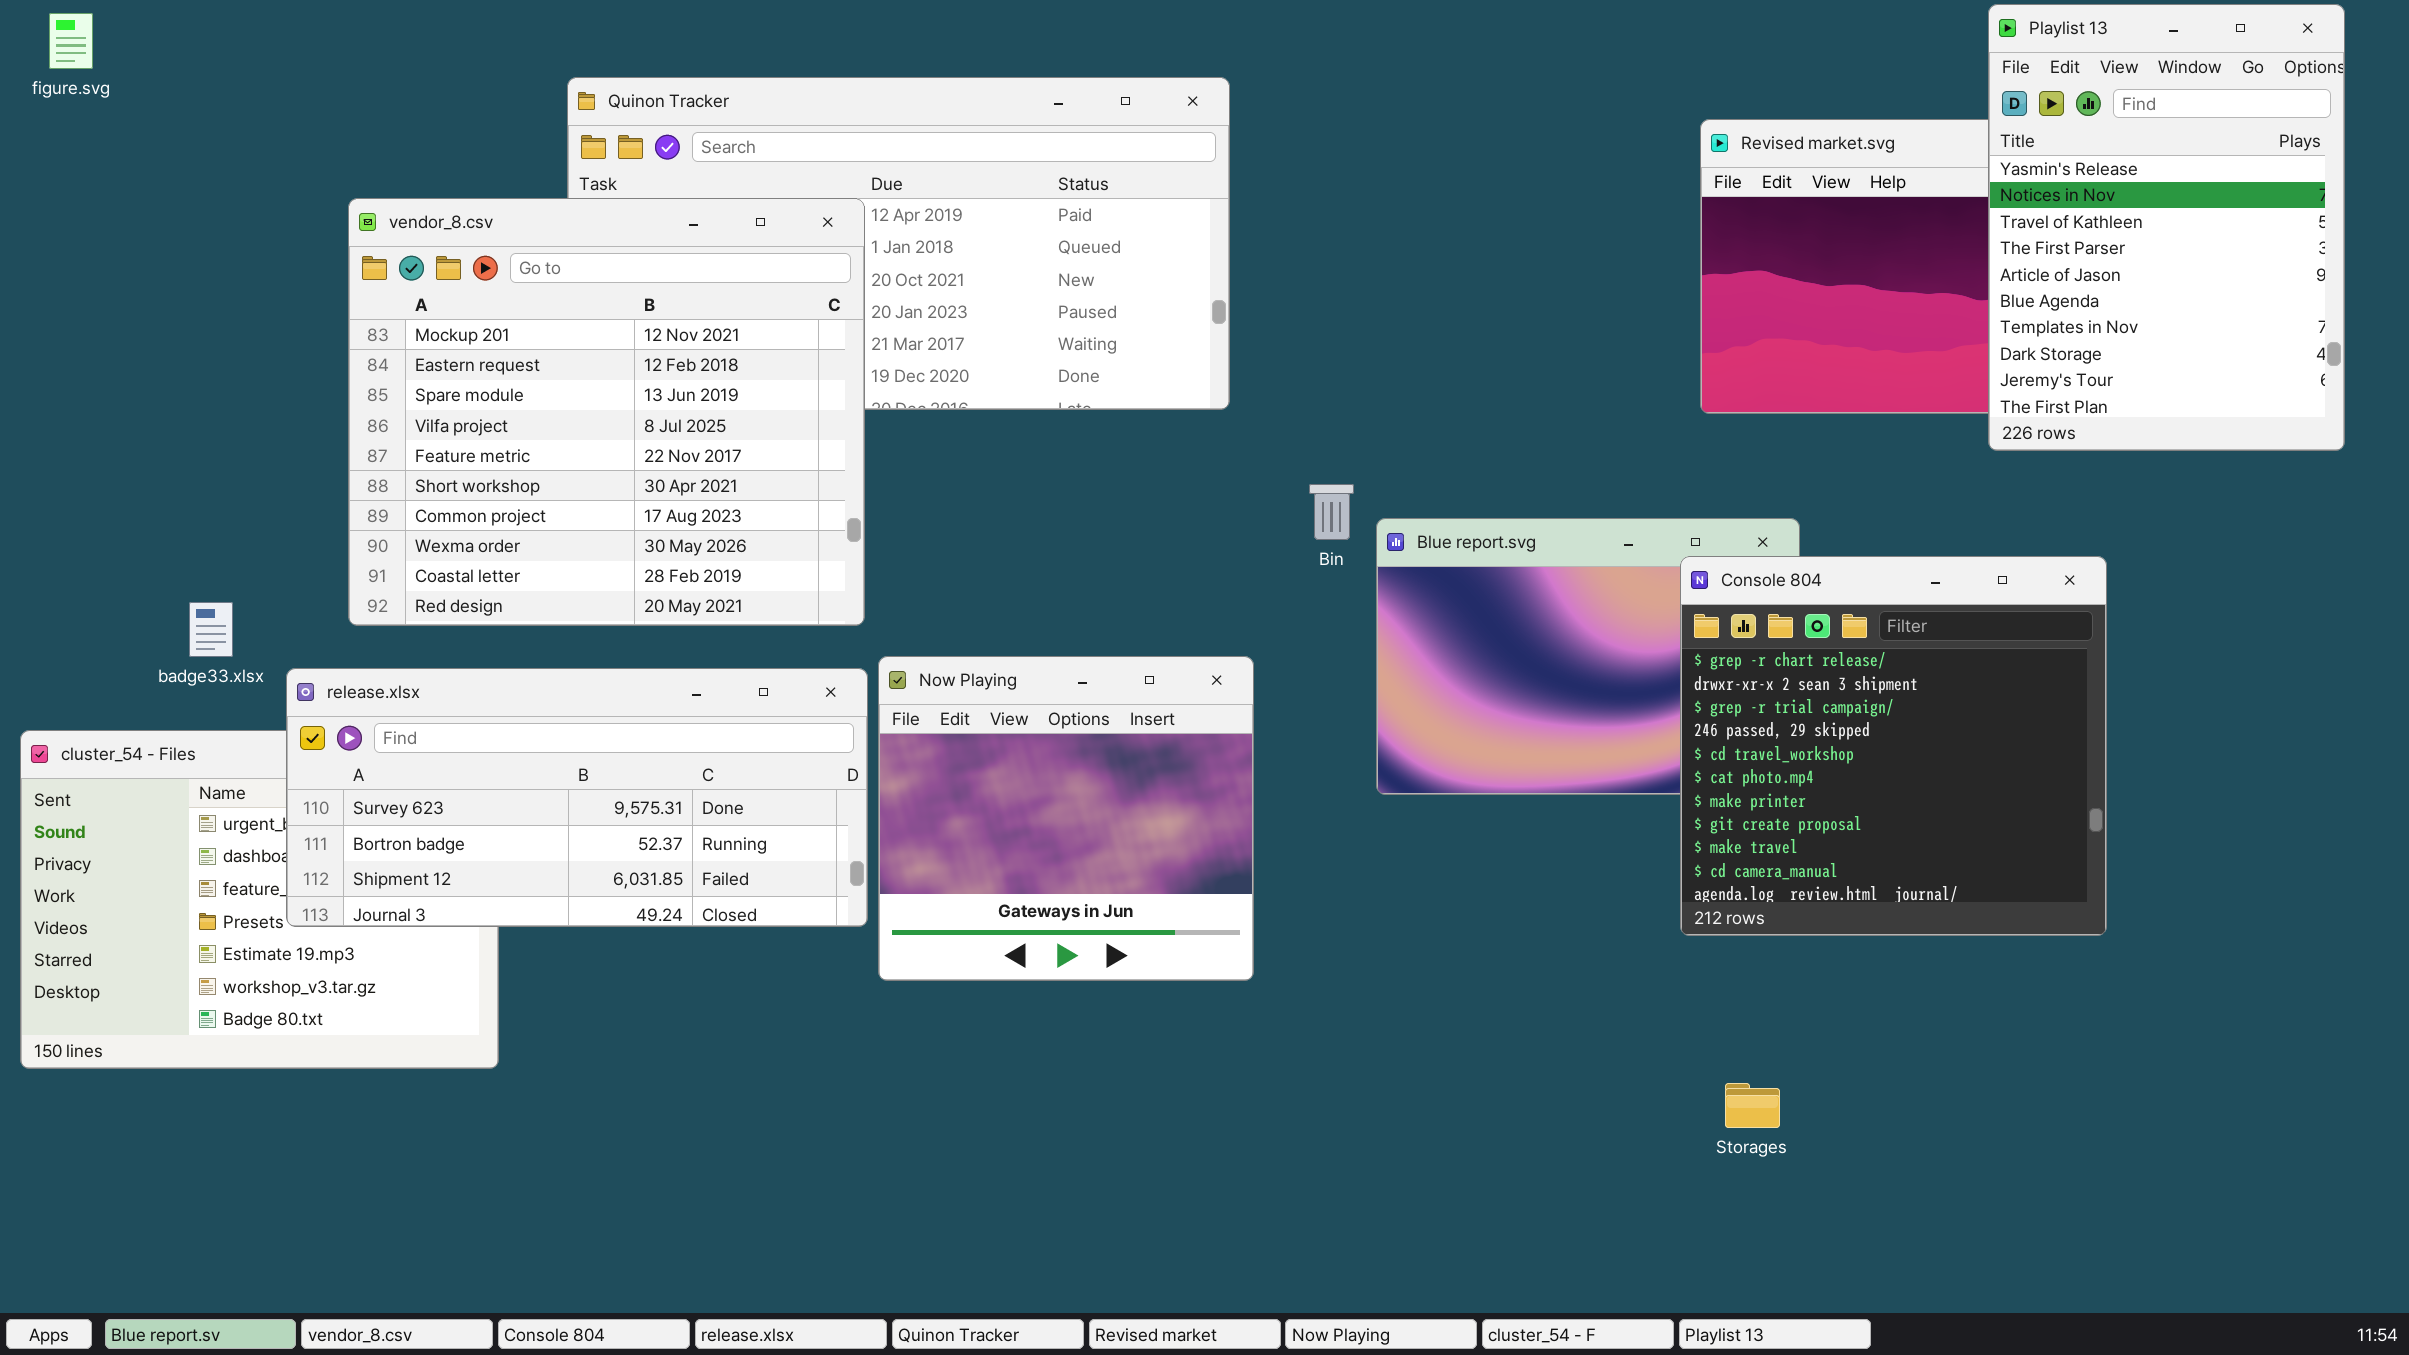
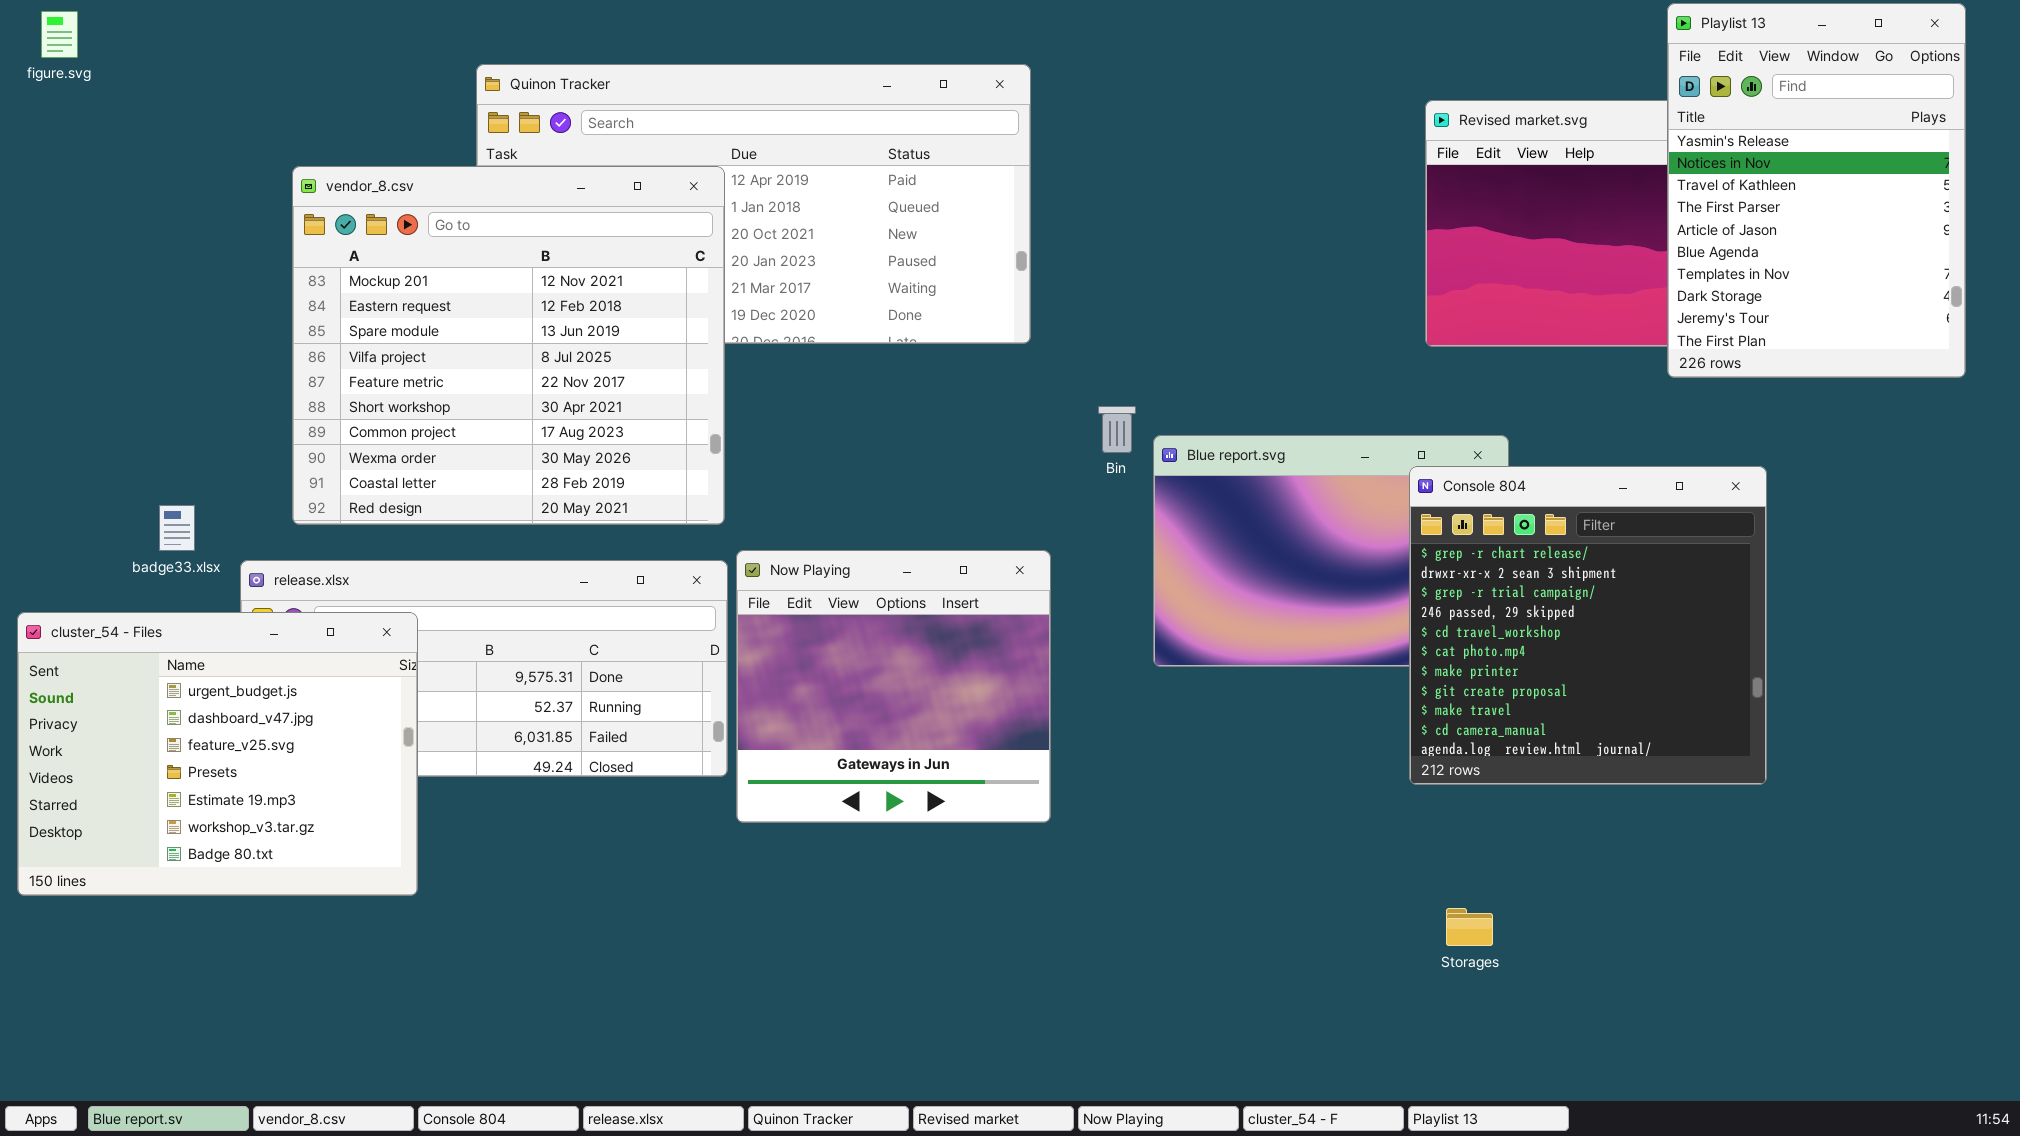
cluster_54 - Files: [20,730,499,1069] -> [17,612,418,896], raised

